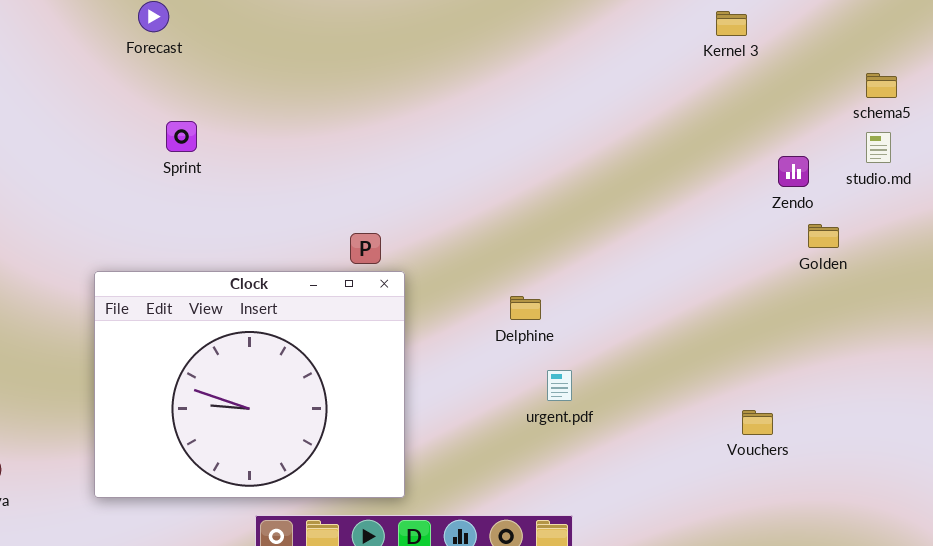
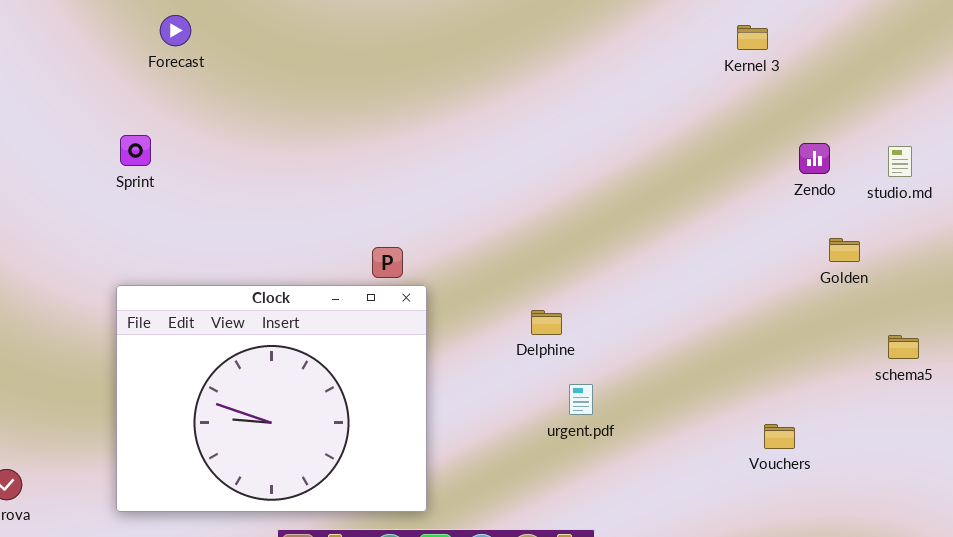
schema5: [866,73,897,98] -> [888,335,919,359], moved
Sprint: [166,121,197,152] -> [120,135,151,166], moved
Zendo: [778,156,809,187] -> [799,143,830,174], moved

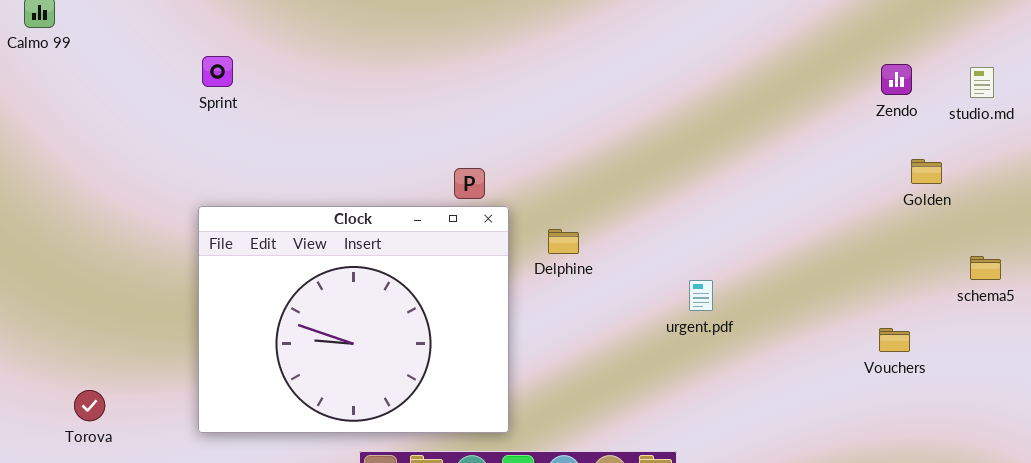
Delphine: [531,310,562,335] -> [548,229,579,254], moved
urgent.pdf: [569,384,593,415] -> [689,280,713,311], moved
Vouchers: [764,424,795,449] -> [879,328,910,352], moved

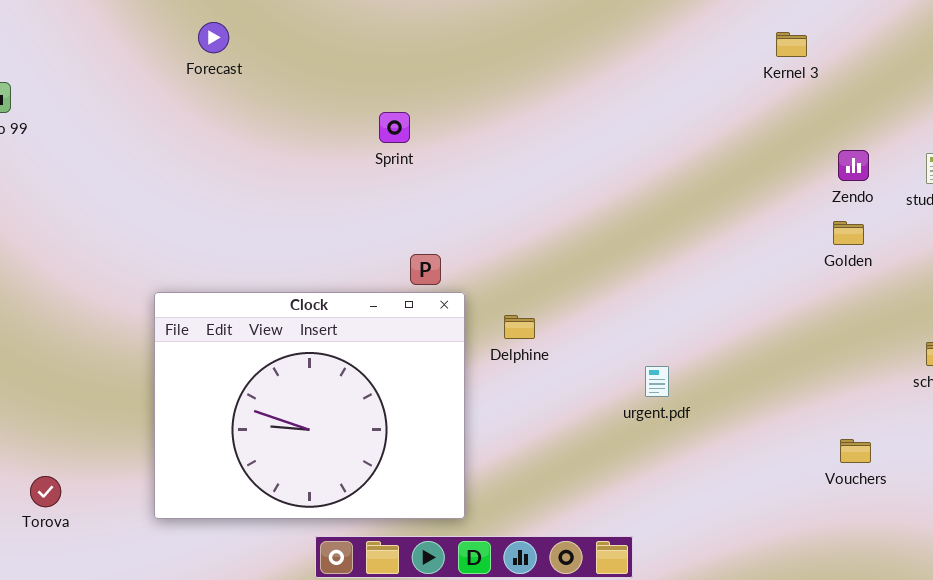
Sprint: [202,56,233,87] -> [379,112,410,143], moved
Golden: [911,159,942,184] -> [833,221,864,245], moved
Vouchers: [879,328,910,352] -> [840,439,871,463], moved

